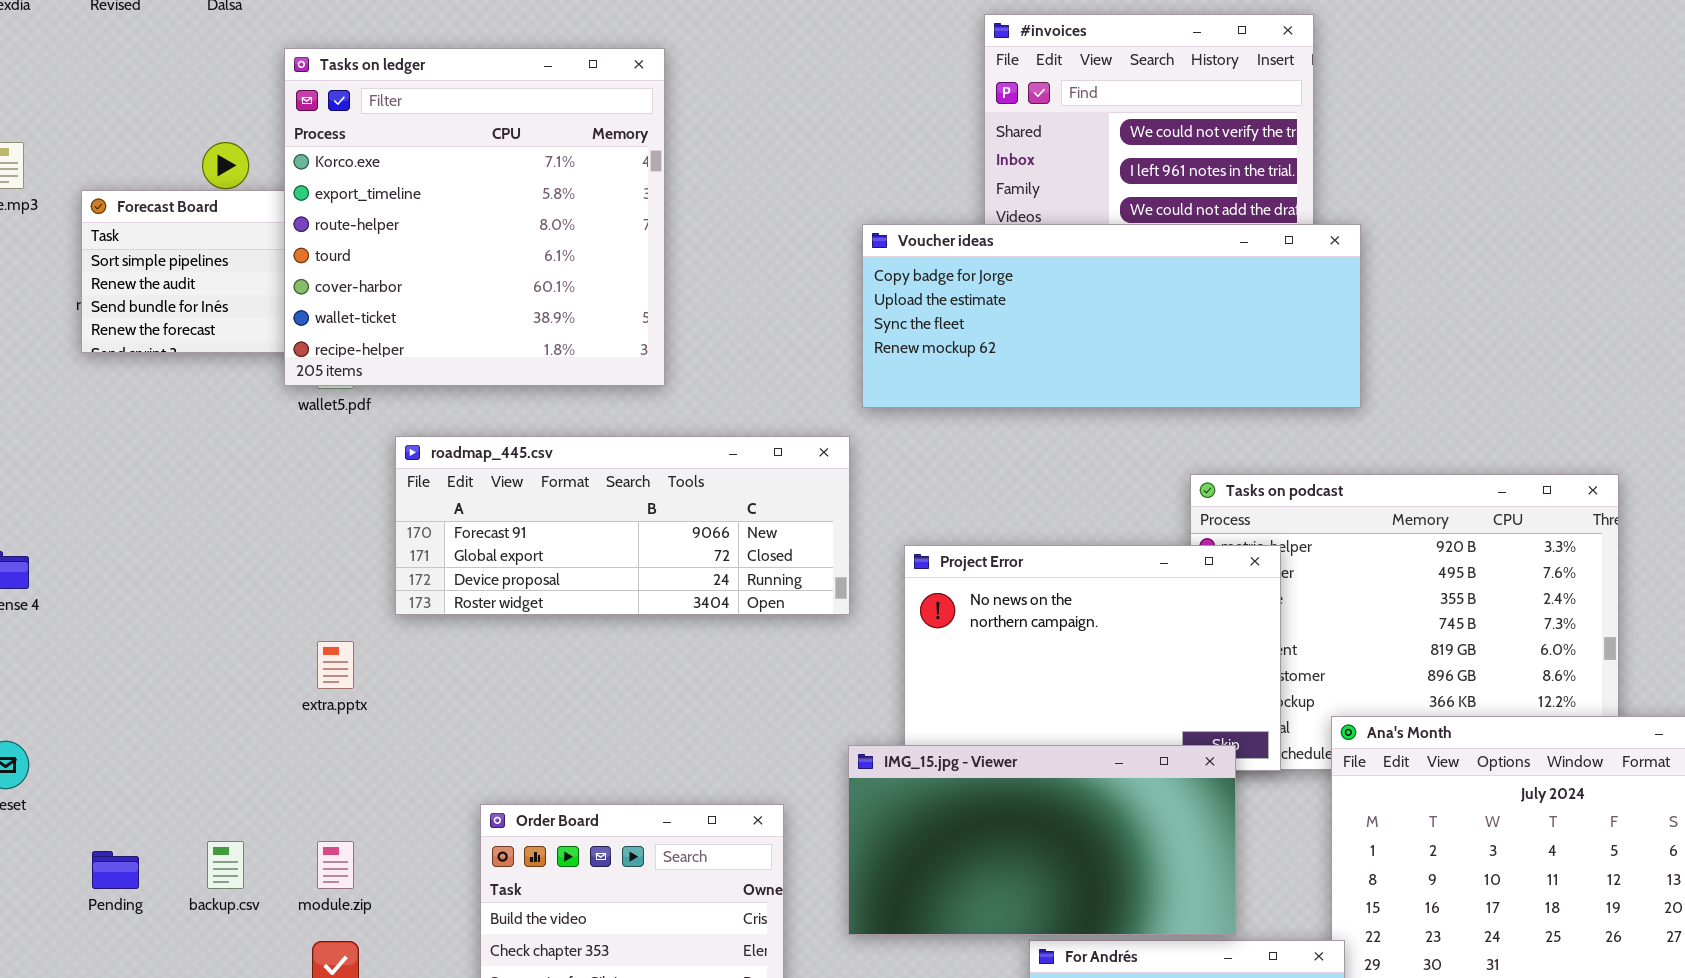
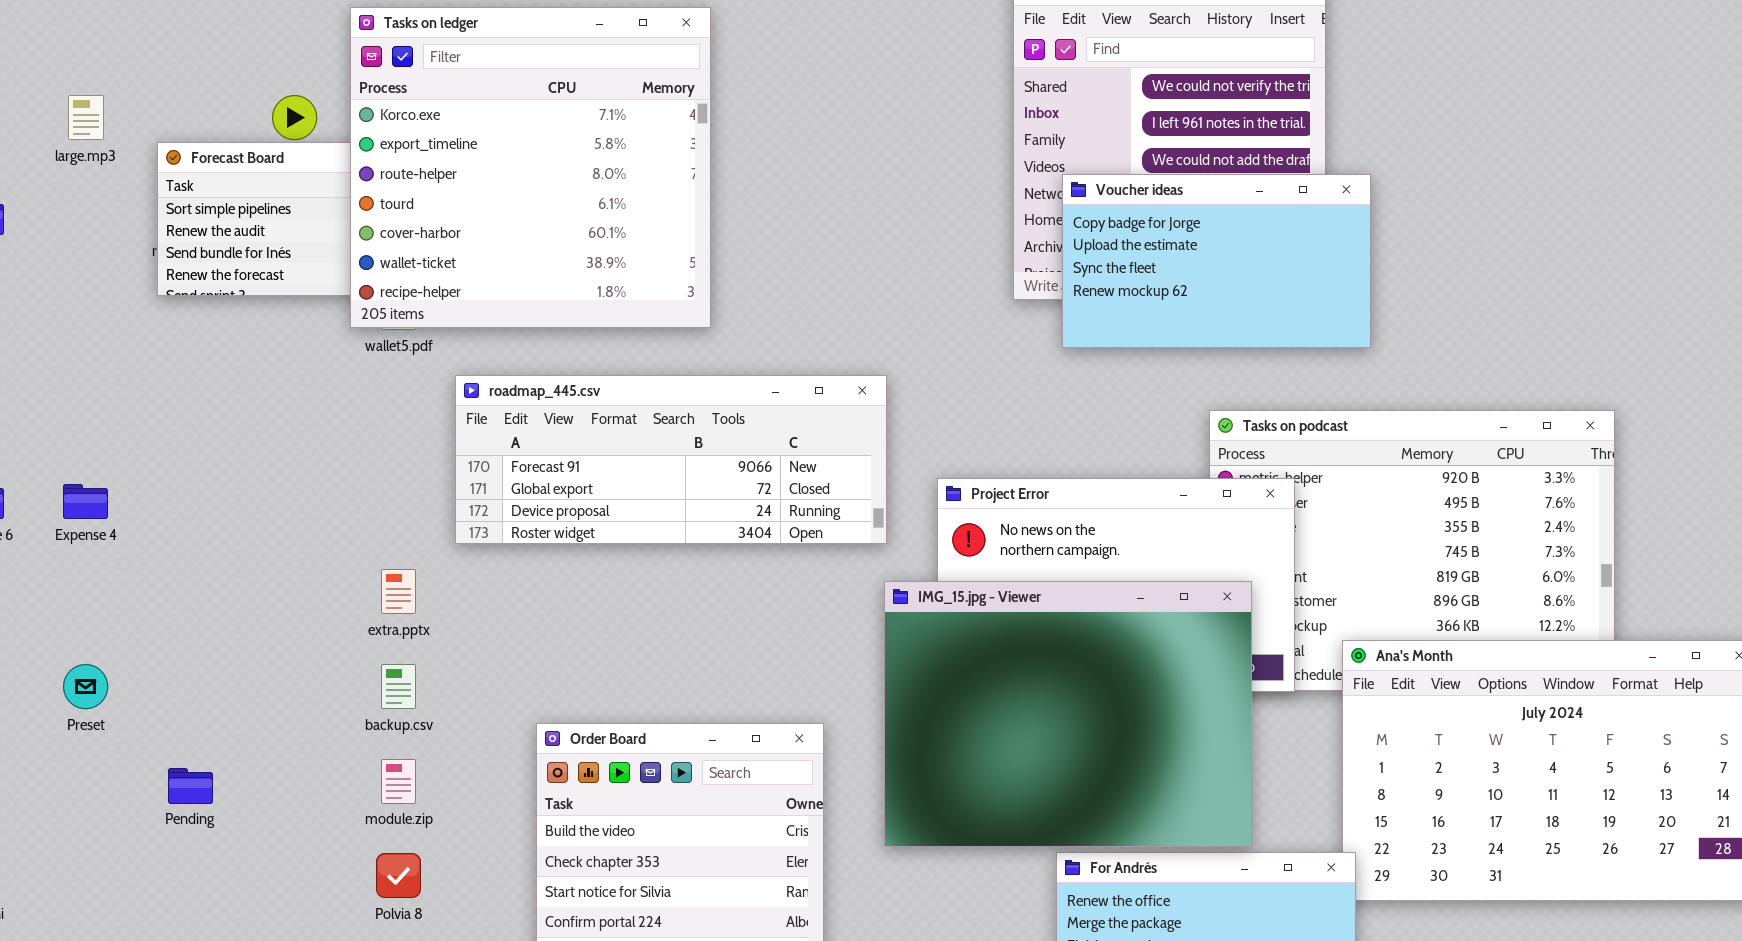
Voucher ideas: [862,224,1361,408] -> [1062,174,1371,348], resized
IMG_15.jpg - Viewer: [848,745,1236,935] -> [884,581,1252,847], resized
backup.csv: [207,841,244,889] -> [381,664,416,709], moved

